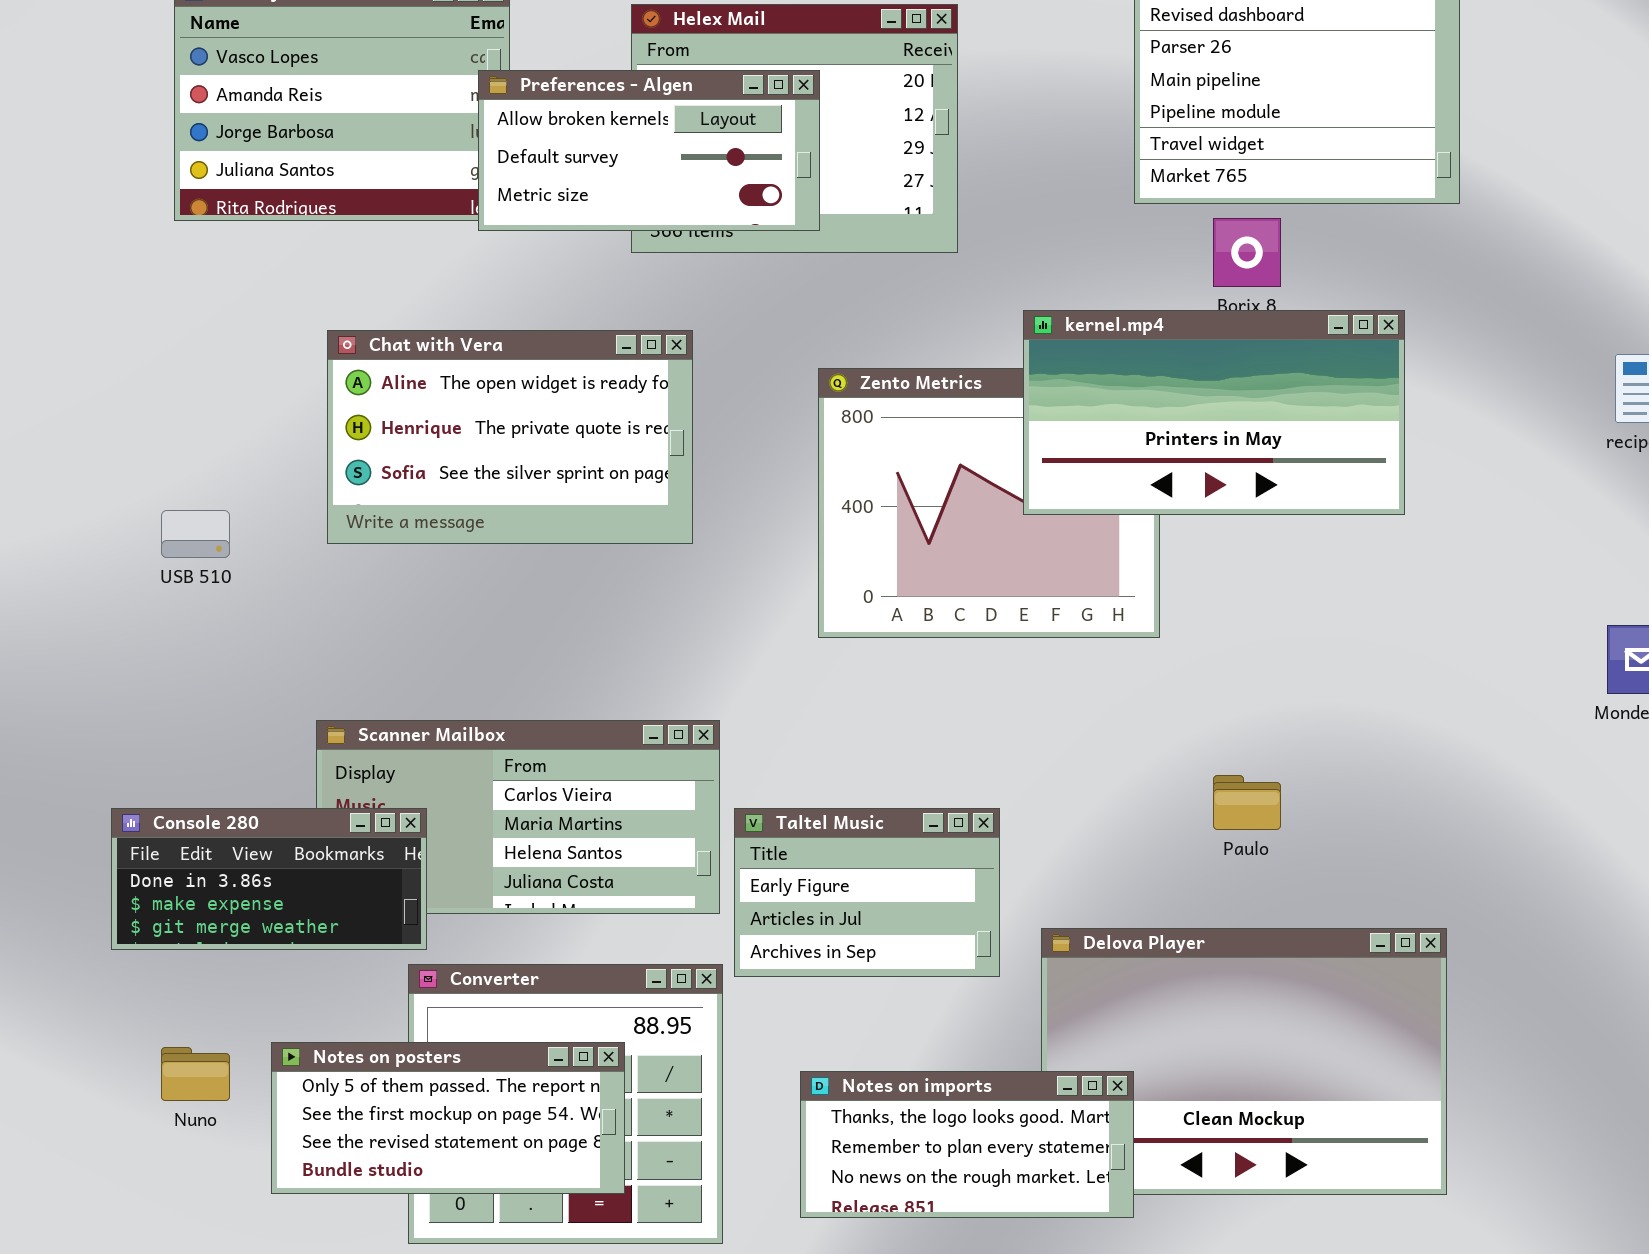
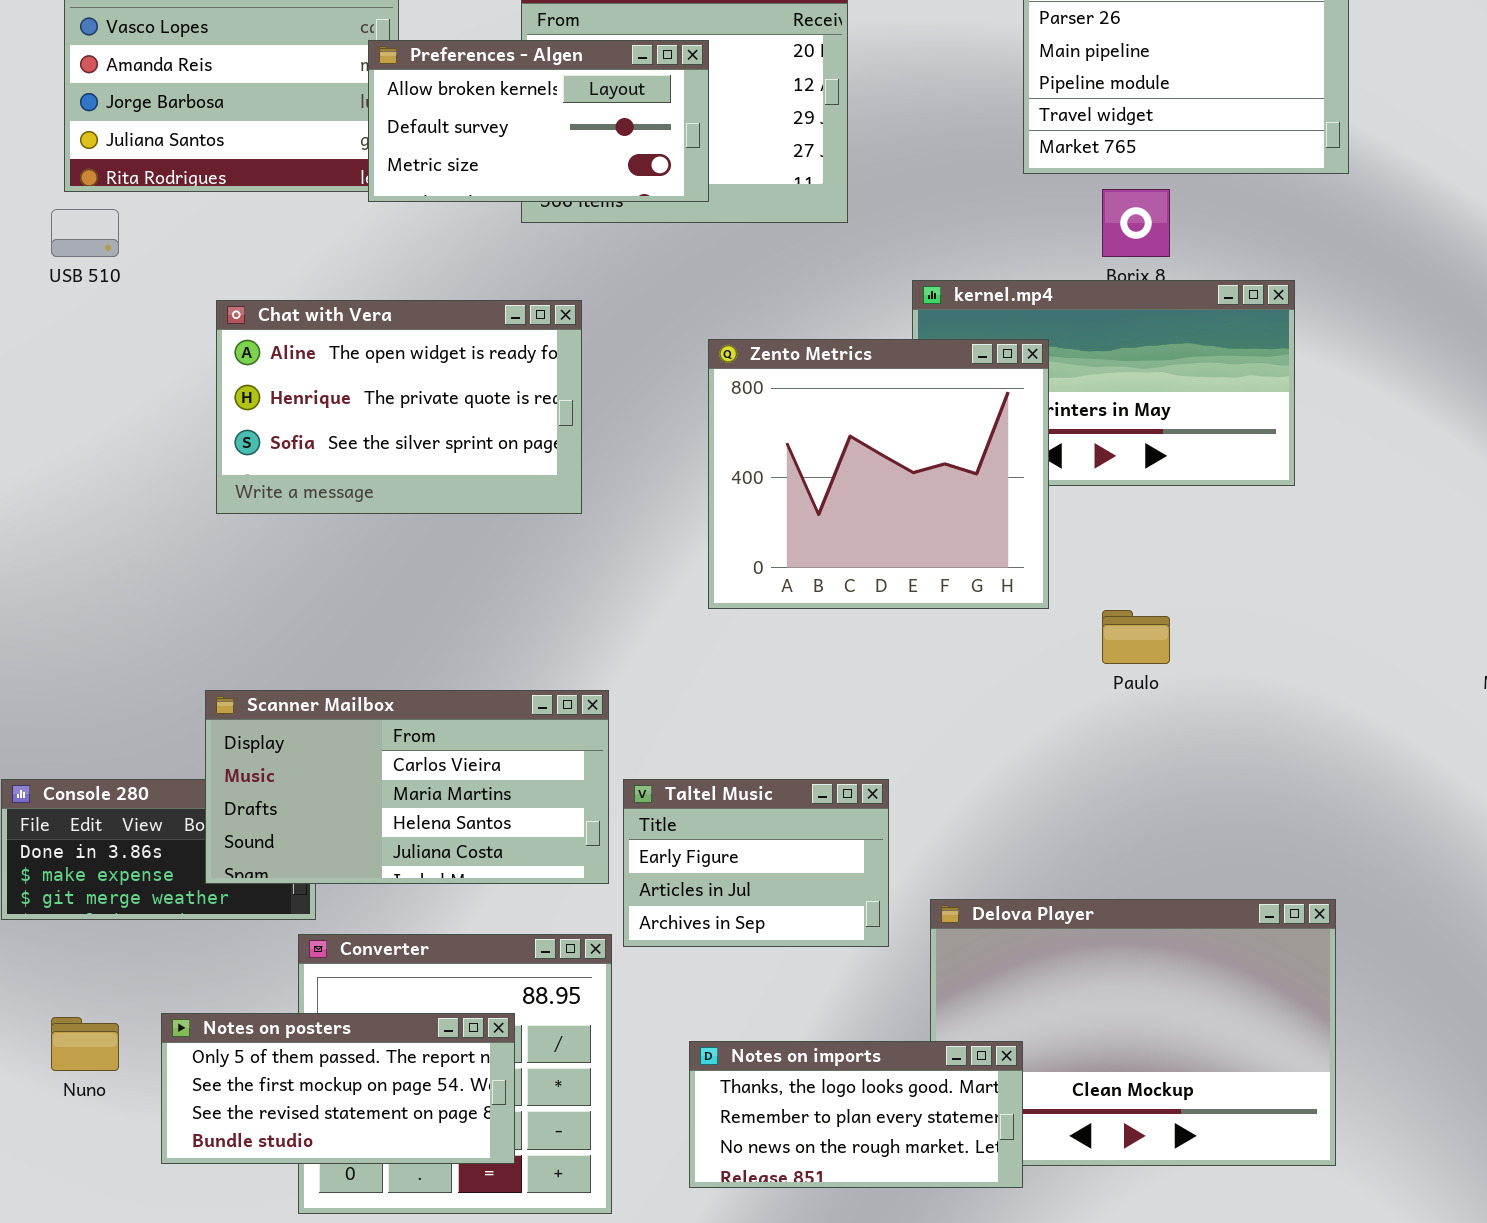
Zento Metrics: [818,368,1160,638] -> [708,339,1049,609], raised
USB 510: [161,510,230,558] -> [51,209,119,257], moved
Scanner Mailbox: [316,720,720,914] -> [205,690,609,884], raised
Paulo: [1213,775,1281,830] -> [1102,610,1170,664], moved

